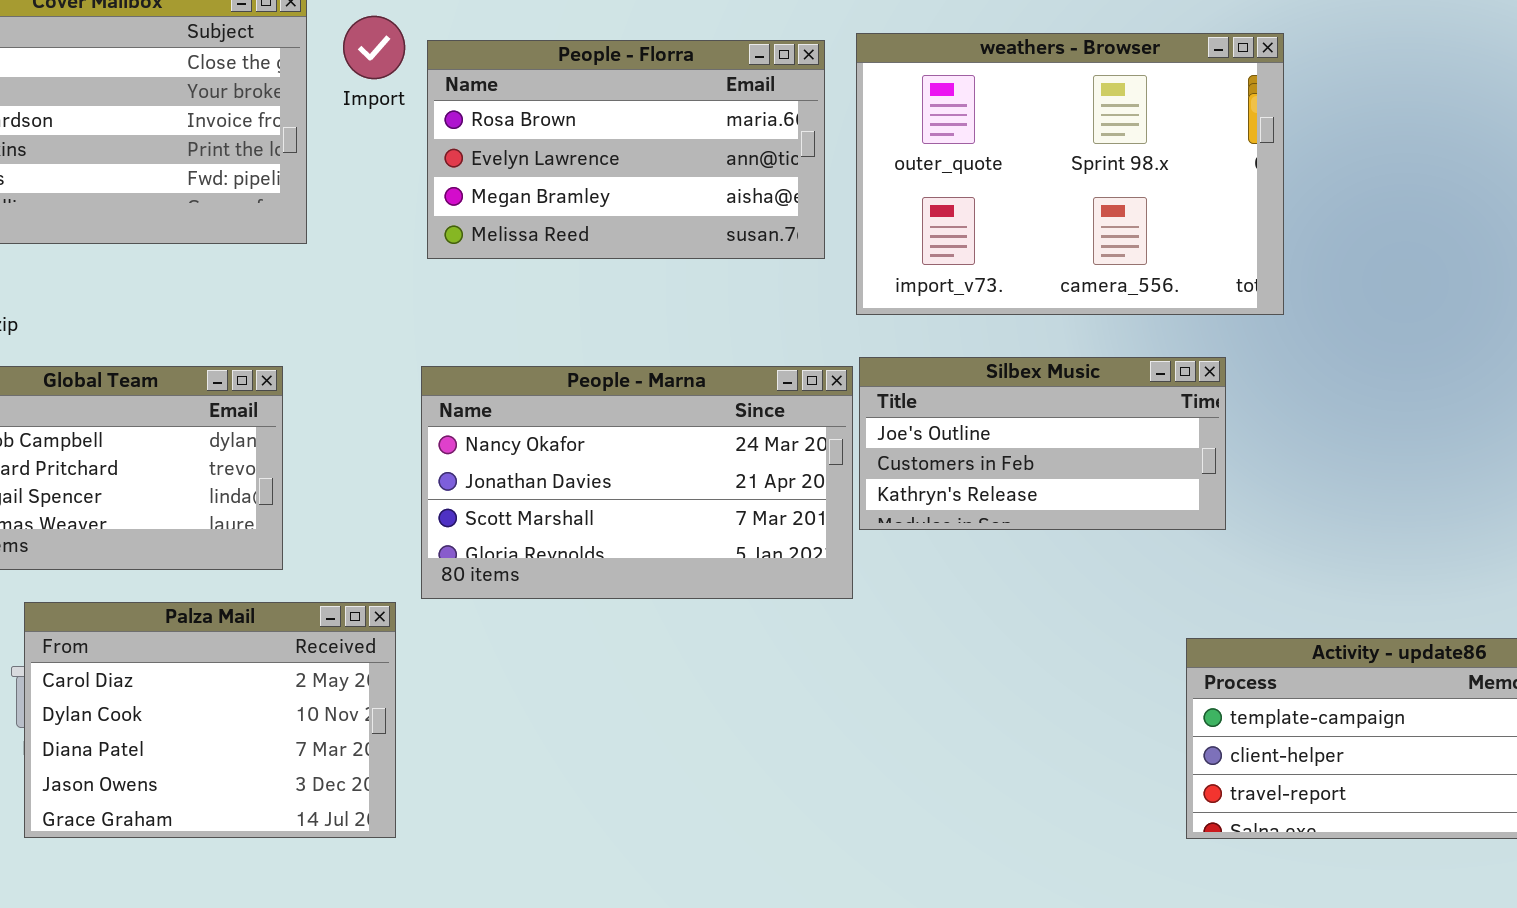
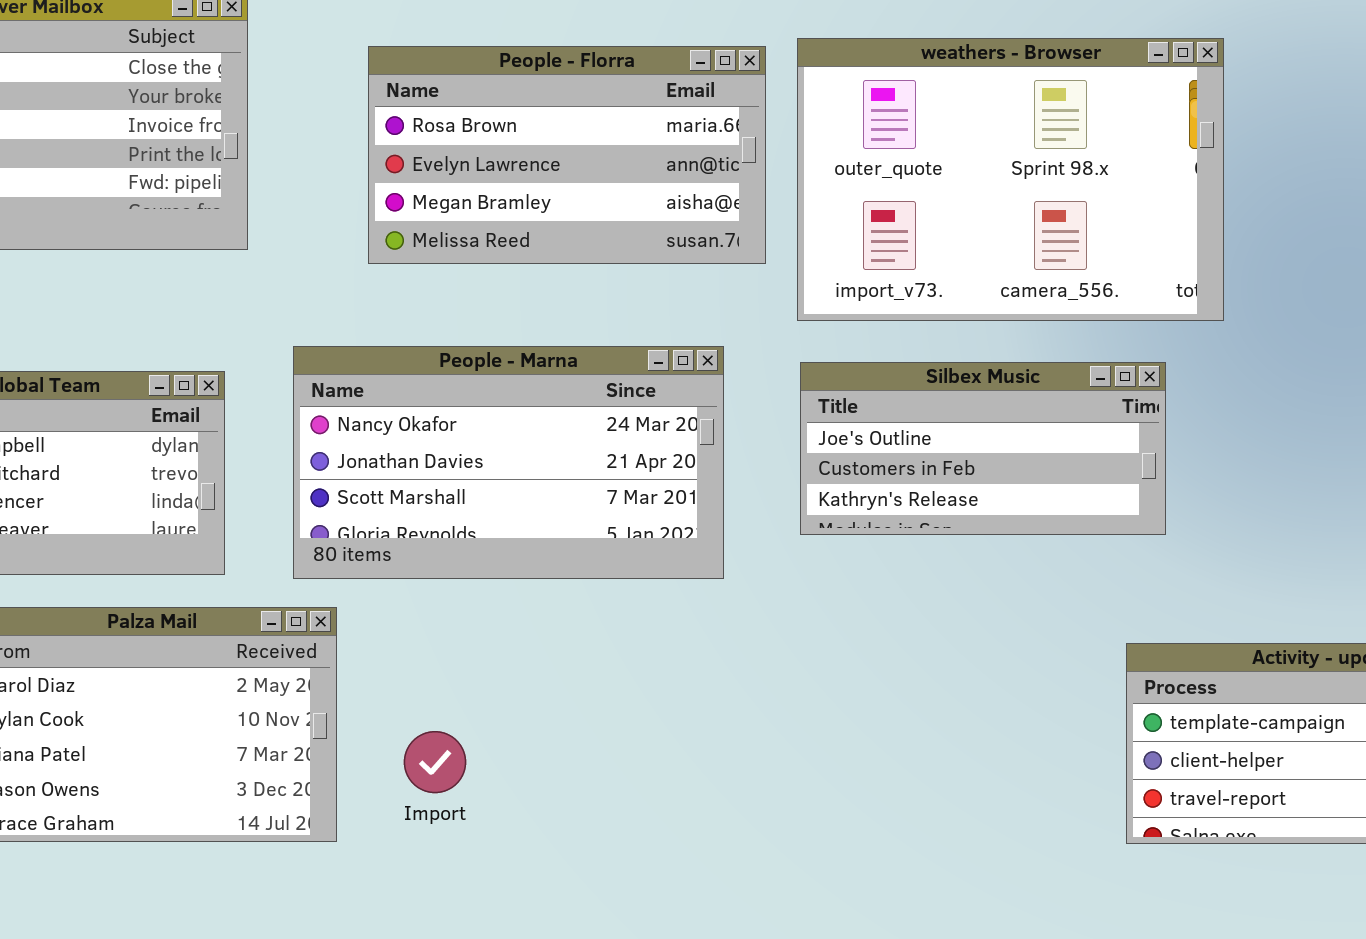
Import: [343,16,405,79] -> [404,731,466,793], moved
People - Marna: [421,366,853,599] -> [293,346,724,579], moved

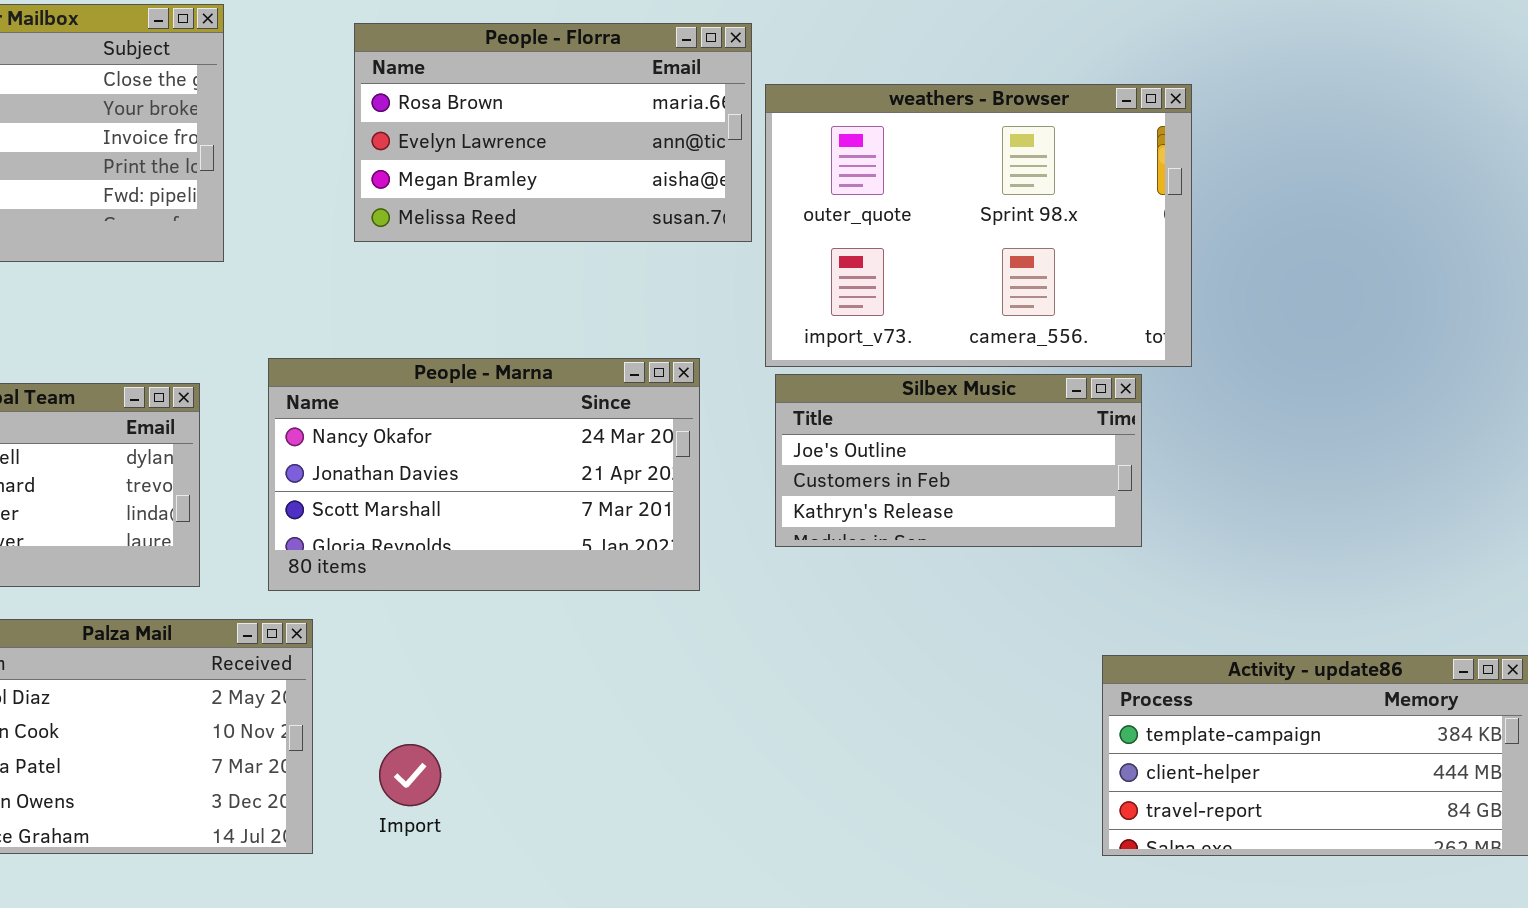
weathers - Browser: [797,38,1224,321] -> [765,84,1192,367], moved
People - Florra: [368,46,766,264] -> [354,23,752,242], moved

